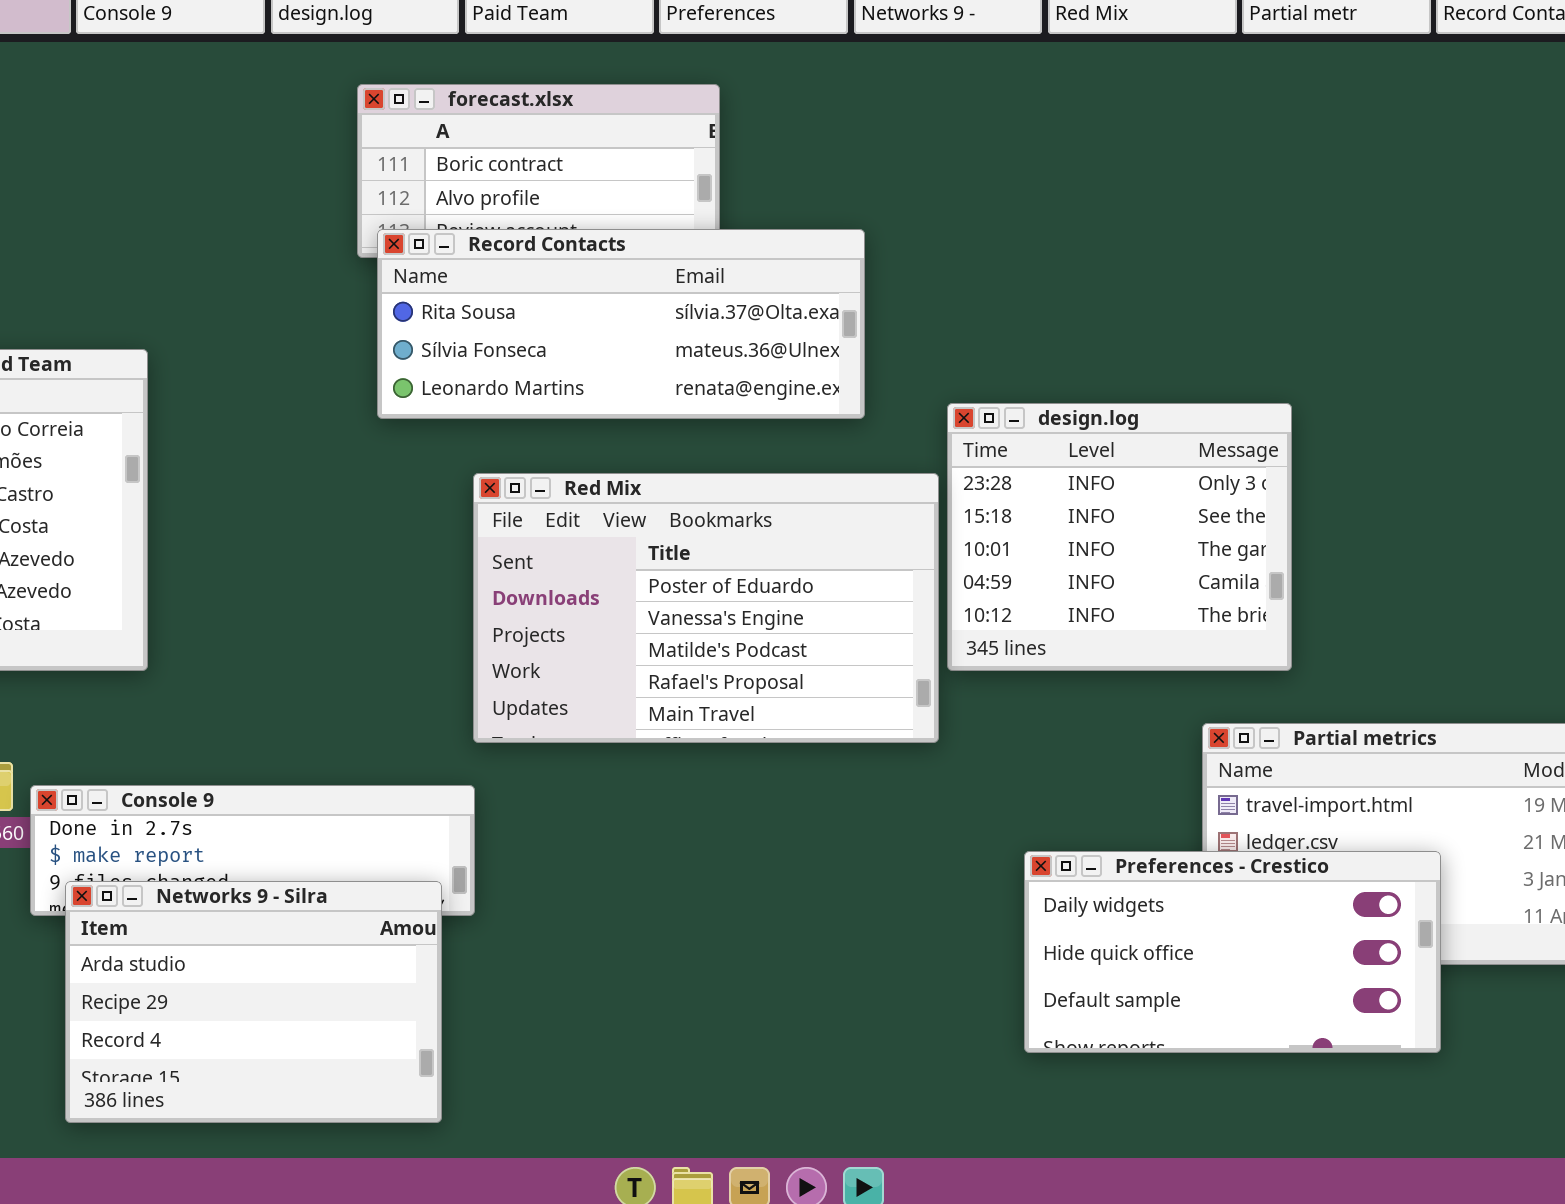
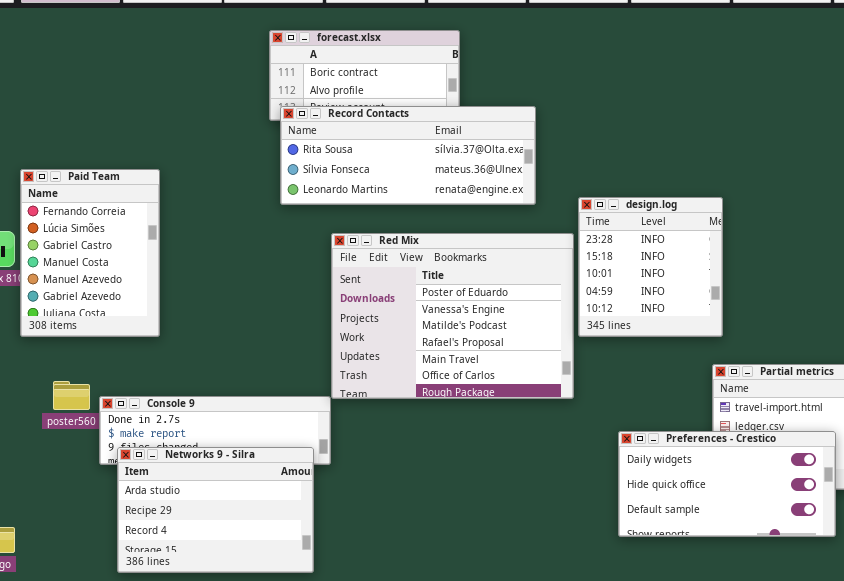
design.log: [947,403,1292,671] -> [578,197,723,337], resized
Red Mix: [473,473,939,743] -> [331,233,574,399], resized

